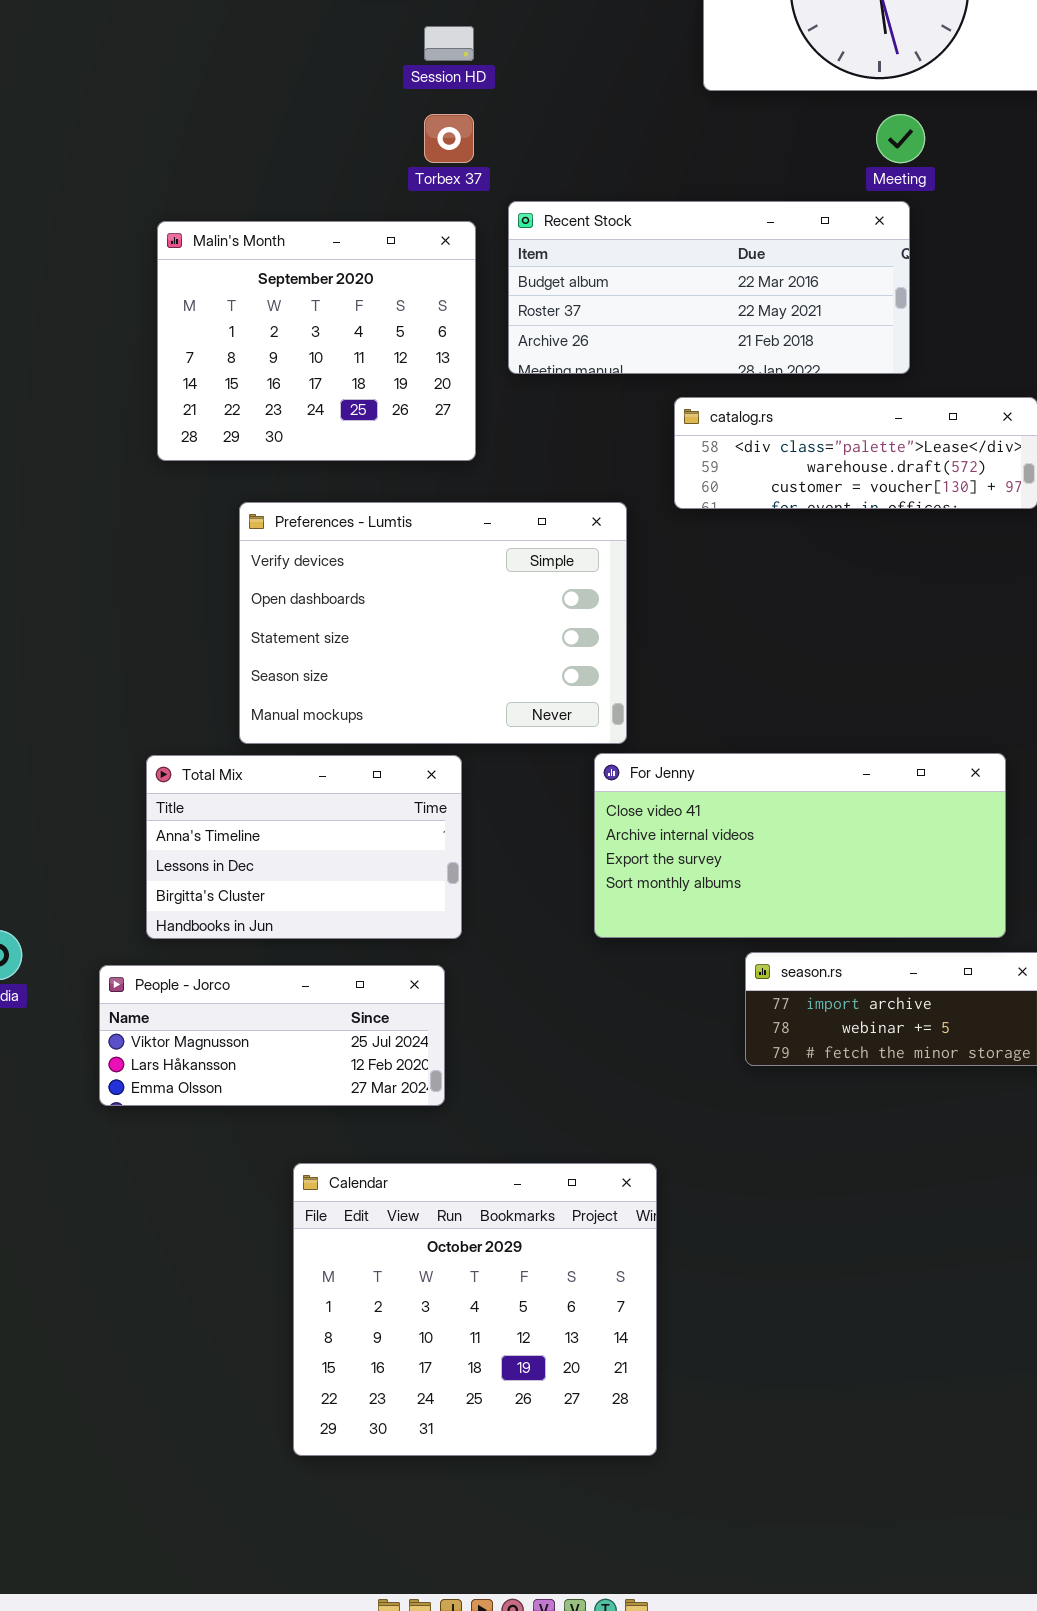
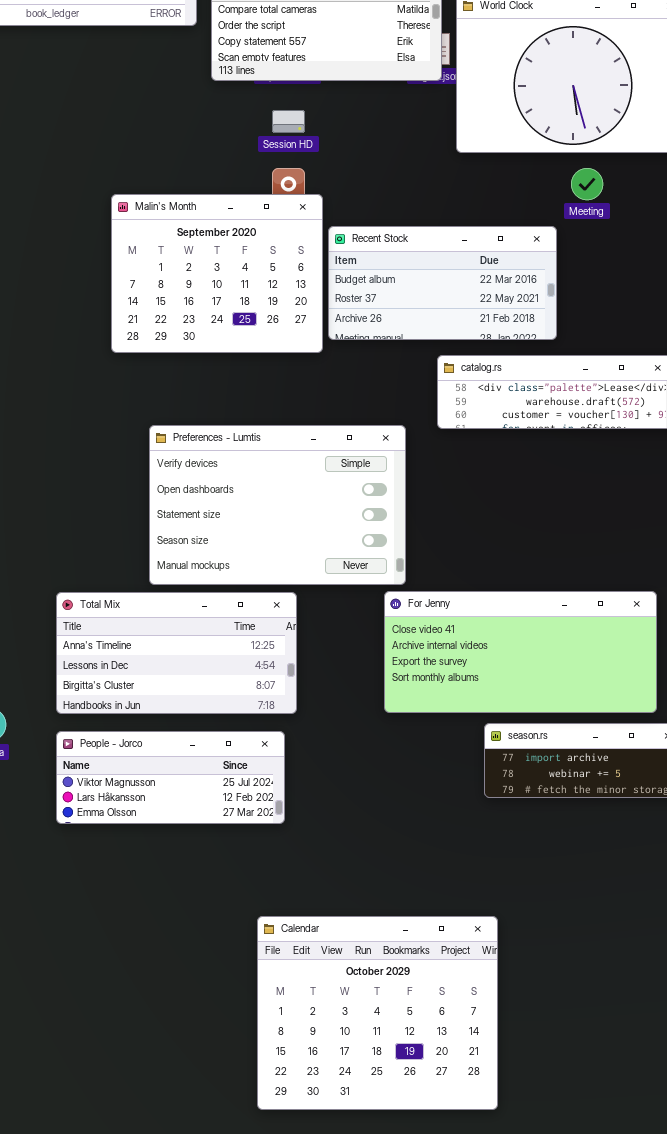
Recent Stock: [508,201,910,374] -> [328,226,557,340], resized
Malin's Month: [157,221,476,461] -> [111,194,323,353], moved
Total Mix: [146,755,462,939] -> [56,592,297,714], resized
Calendar: [293,1163,657,1456] -> [257,916,498,1110], moved

